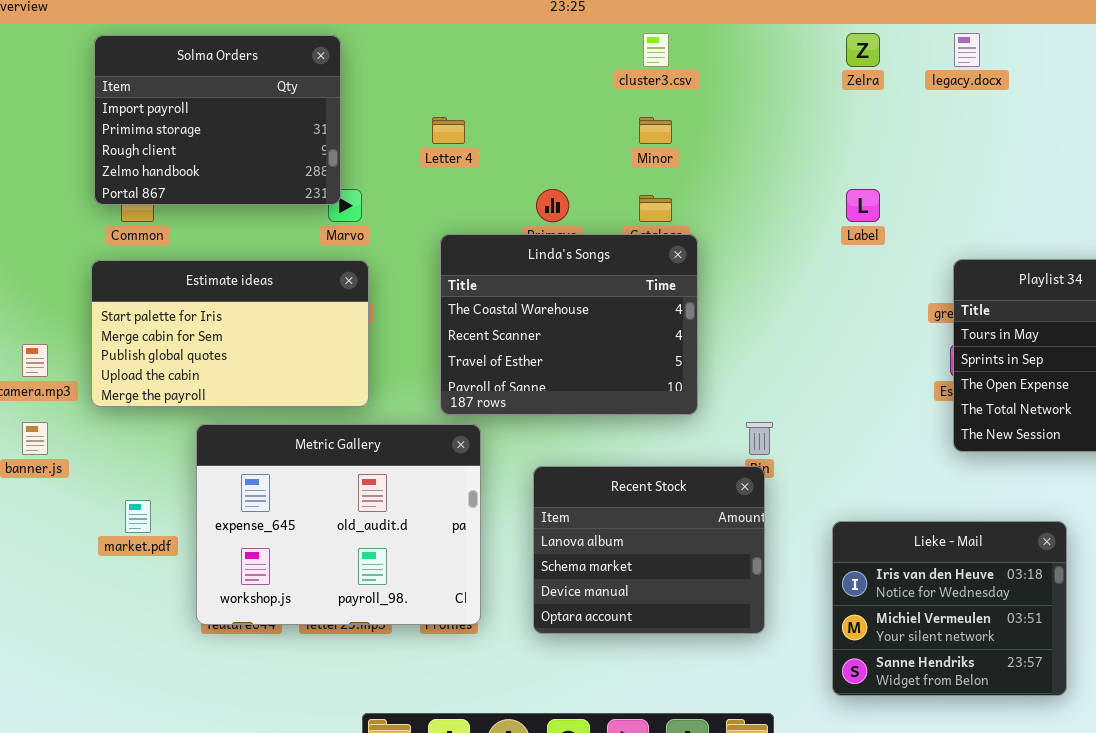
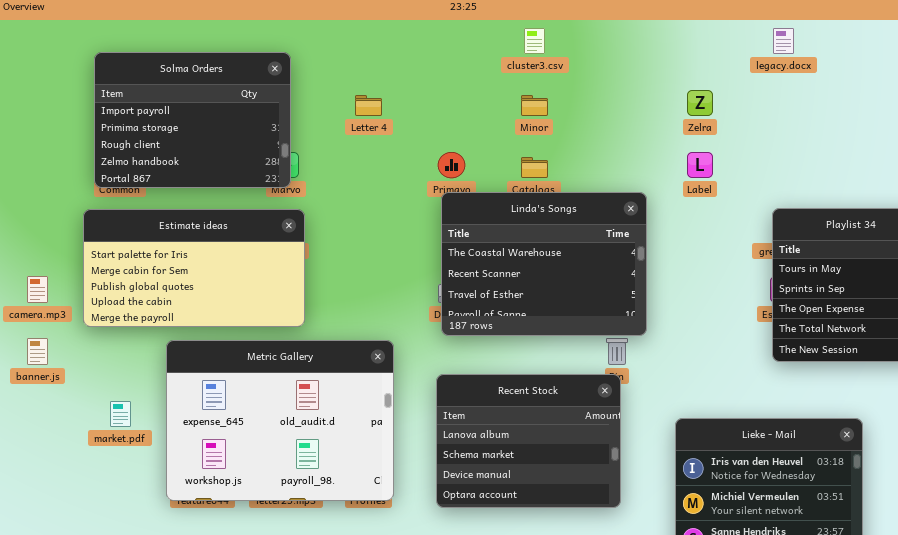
Zelra: [846,33,880,67] -> [687,90,713,116], moved
Solma Orders: [94,35,341,205] -> [94,52,291,188], moved
Linda's Songs: [440,234,698,415] -> [441,192,647,336], moved

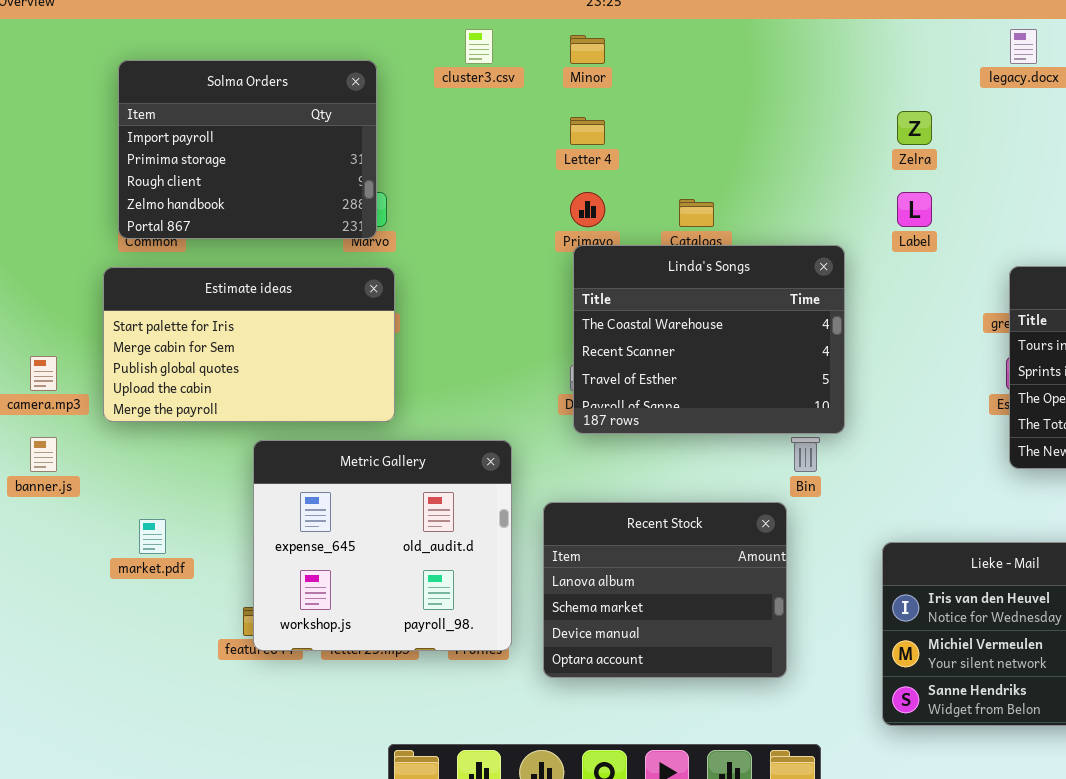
cluster3.csv: [524,28,545,54] -> [465,29,493,64], moved
Letter 4: [355,95,382,116] -> [570,117,605,145], moved
Minor: [521,95,548,116] -> [570,35,605,64], moved
Metric Gallery: [166,340,394,501] -> [253,440,512,651], resized
Recent Stock: [436,374,621,508] -> [543,502,787,678], moved

